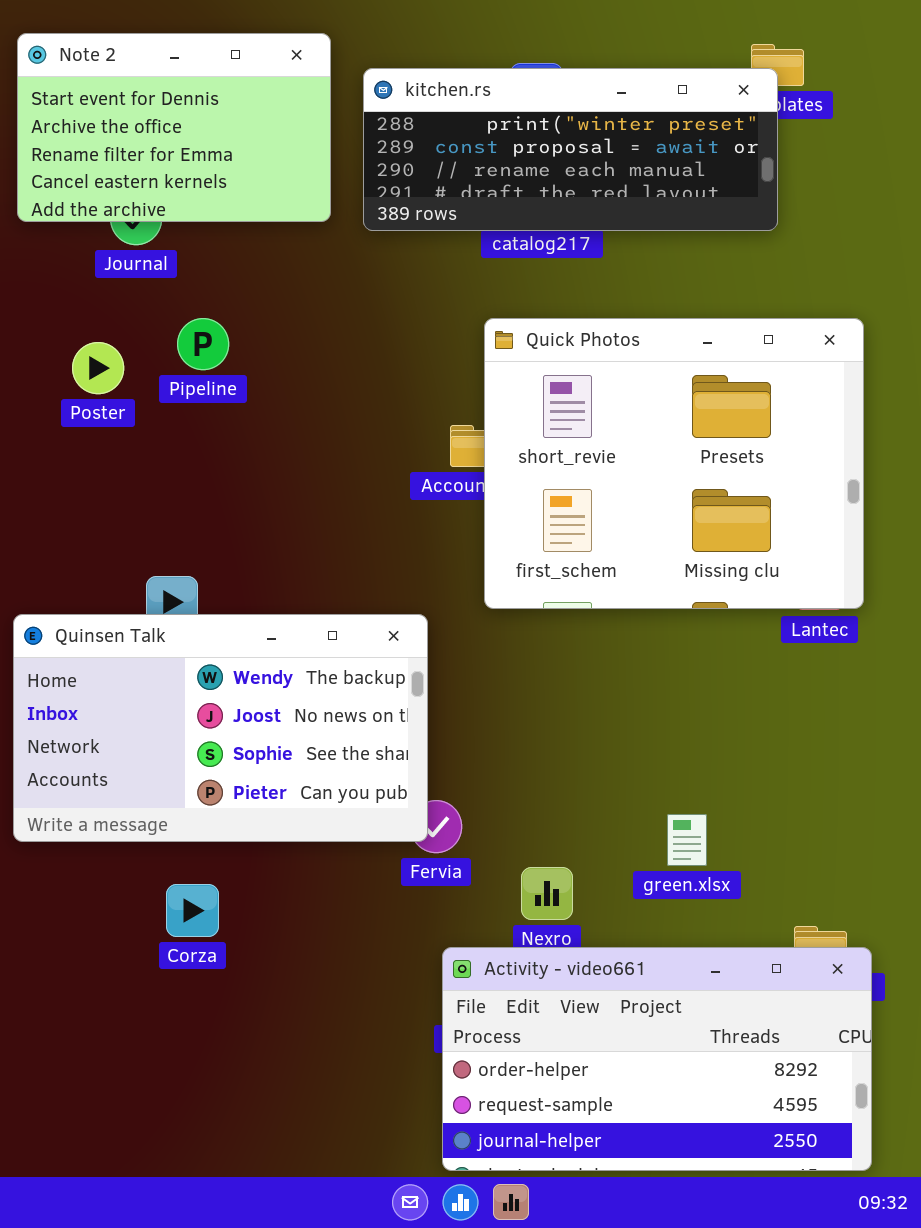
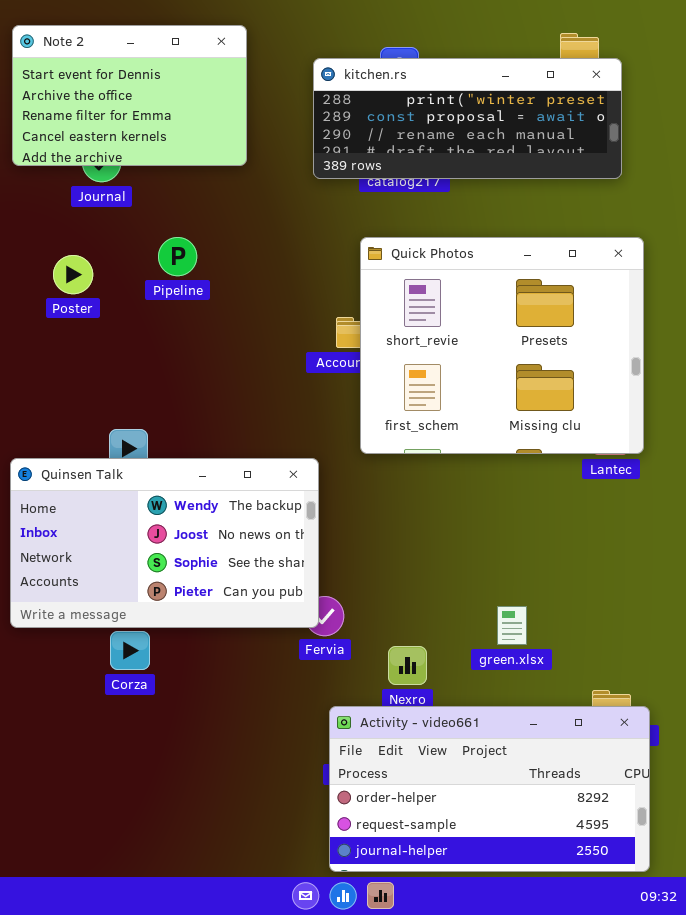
kitchen.rs: [363,68,778,231] -> [313,58,622,179], moved
Pipeline: [177,318,229,370] -> [158,237,197,276], moved
Corza: [166,884,219,937] -> [110,631,150,670], moved

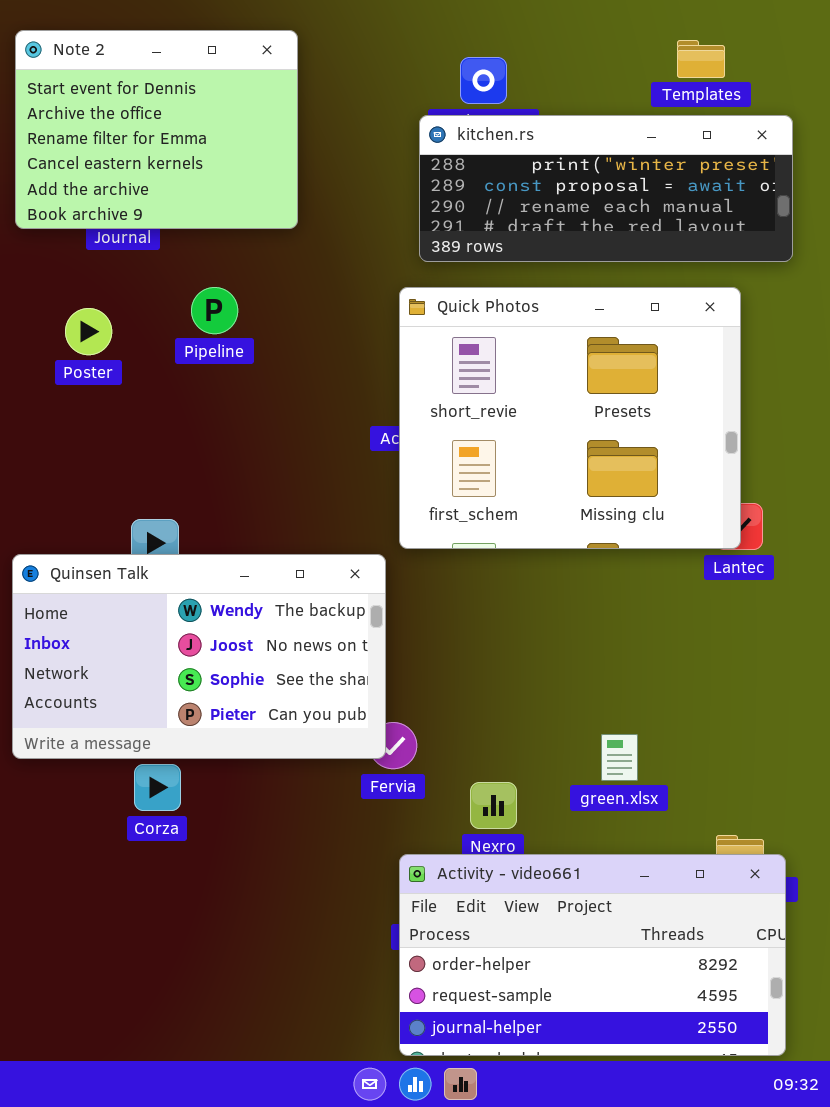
Note 2: [12,25,247,166] -> [15,30,298,229], resized
kitchen.rs: [313,58,622,179] -> [419,115,793,262], moved
Quick Photos: [360,237,644,454] -> [399,287,741,549], moved

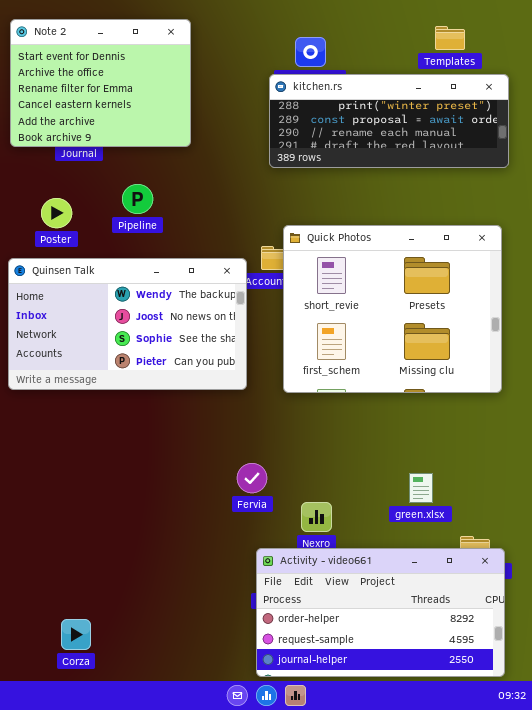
Quick Photos: [399,287,741,549] -> [283,225,502,393], moved
Quinsen Talk: [12,554,386,759] -> [8,258,247,390], moved
green.xlsx: [601,734,638,781] -> [409,473,433,503], moved
Corza: [134,764,181,811] -> [61,619,91,650], moved

